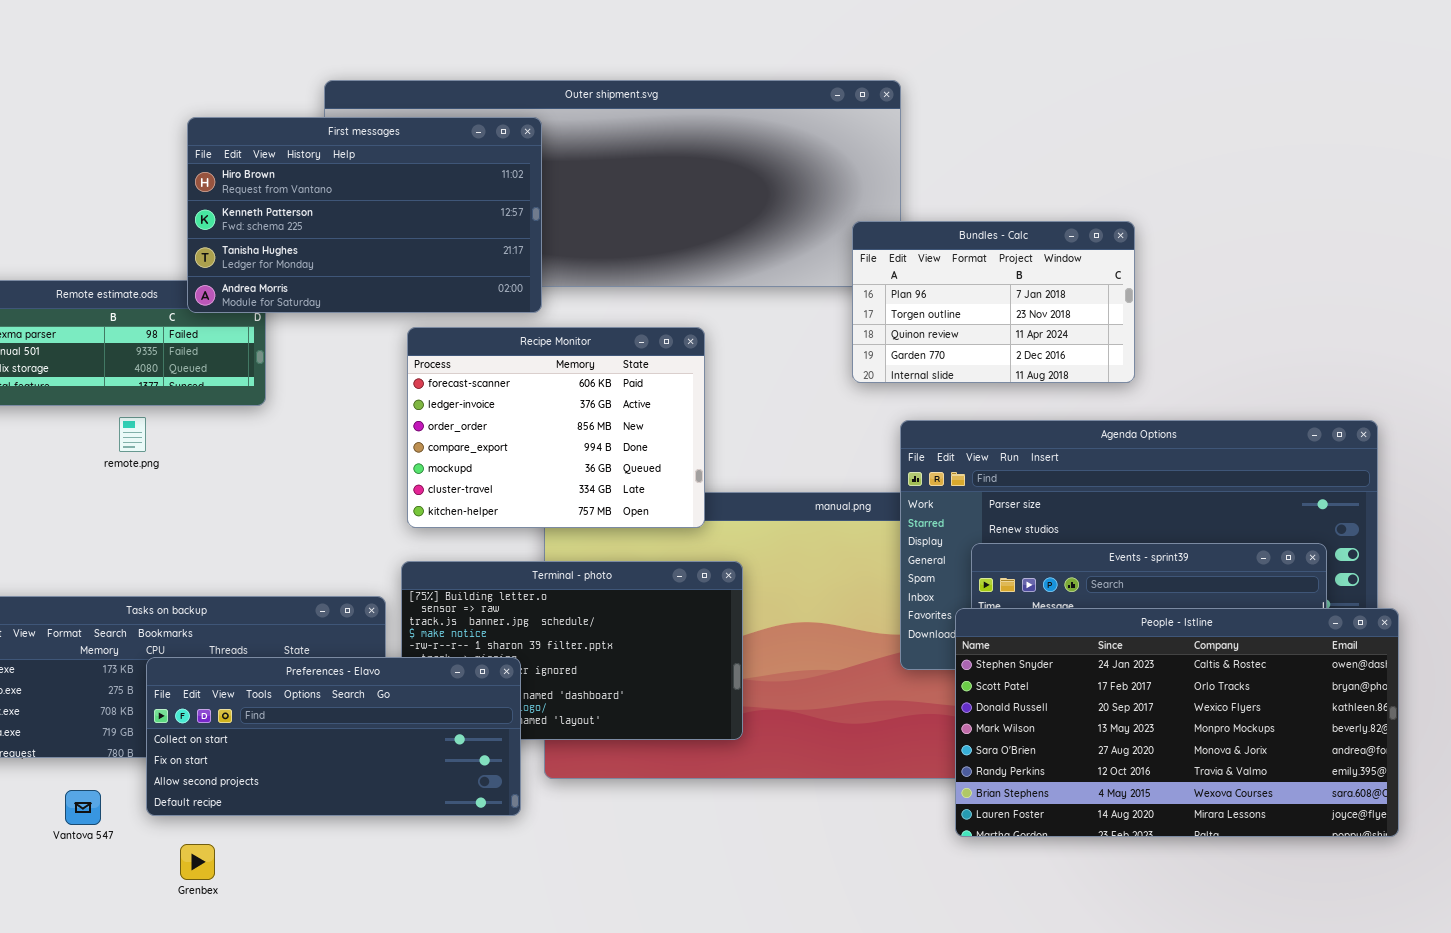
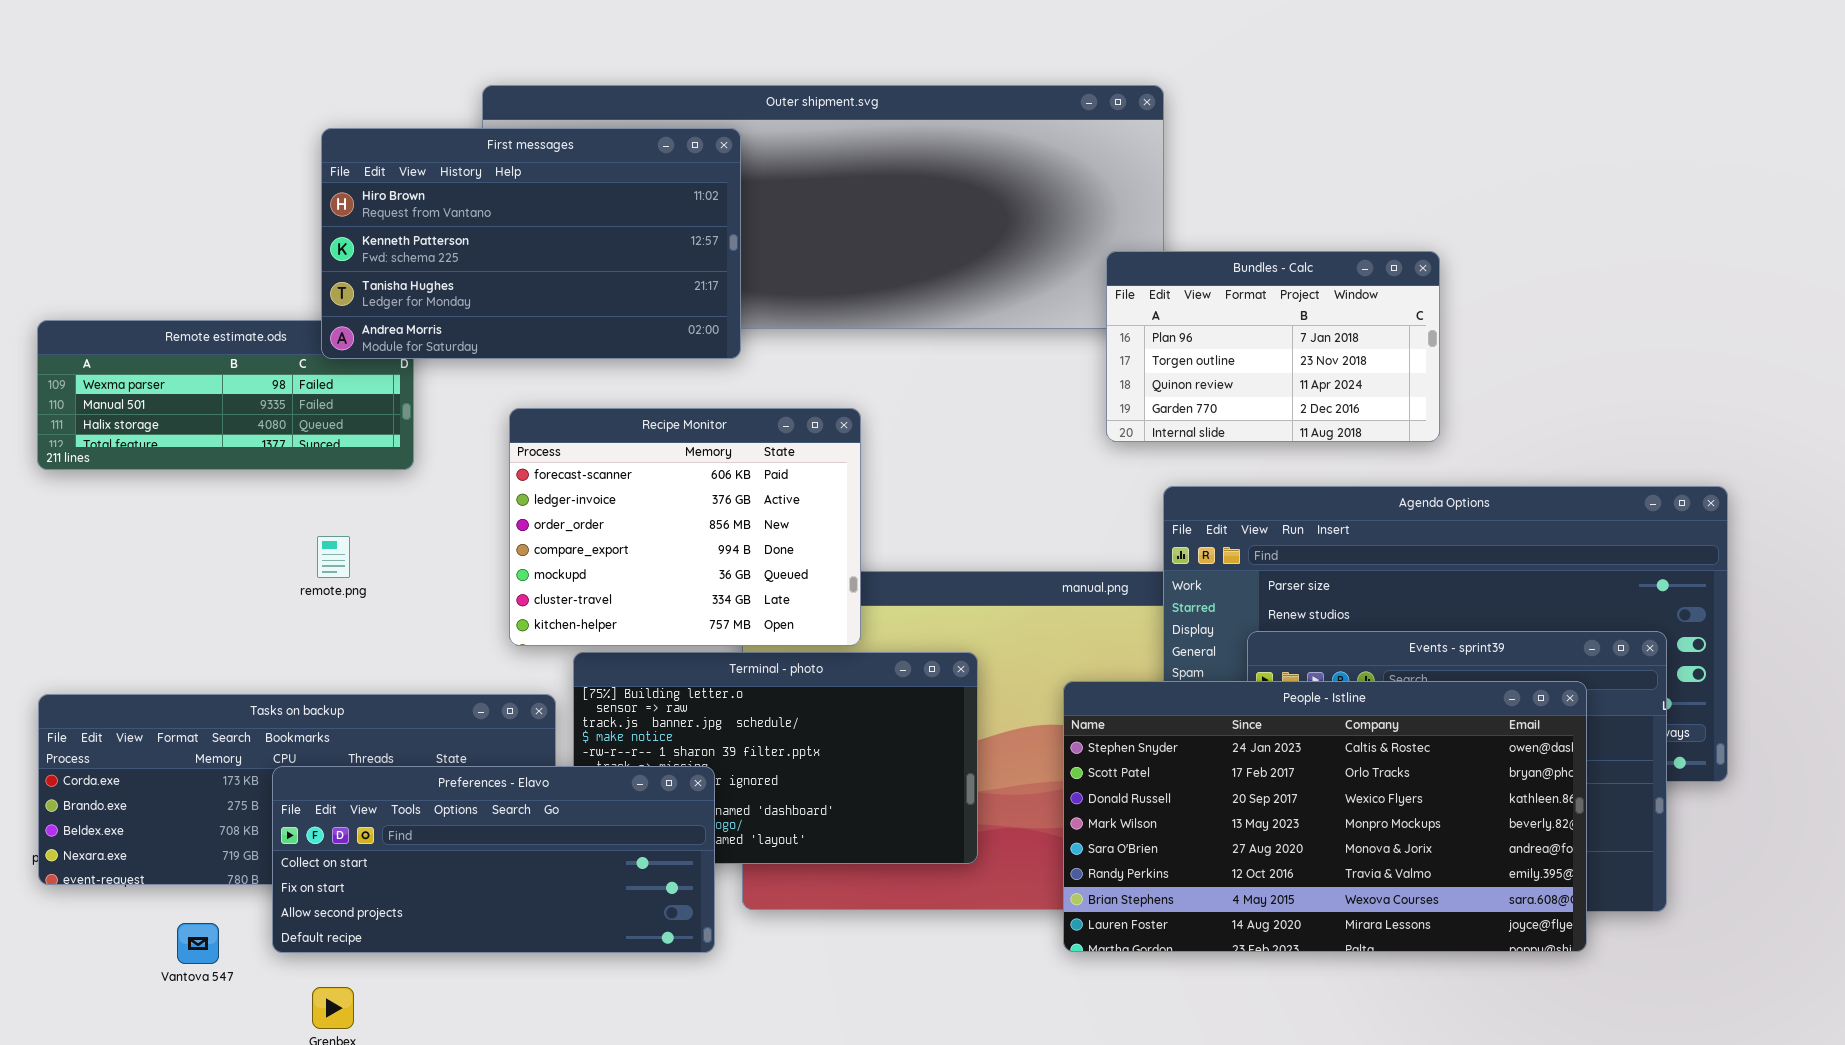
Recipe Monitor: [407,327,705,528] -> [509,408,861,646], moved
remote.png: [119,417,146,452] -> [317,536,350,578], moved
People - Istline: [955,608,1399,837] -> [1063,681,1587,952], moved

